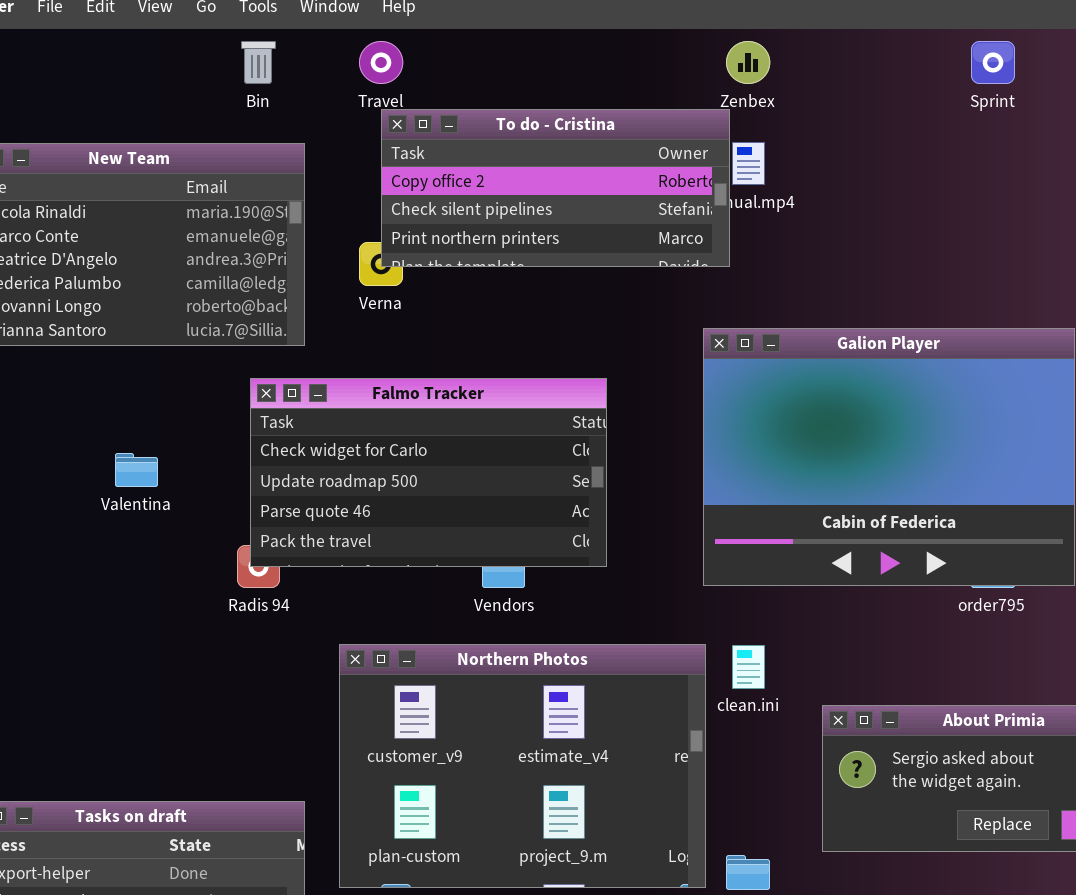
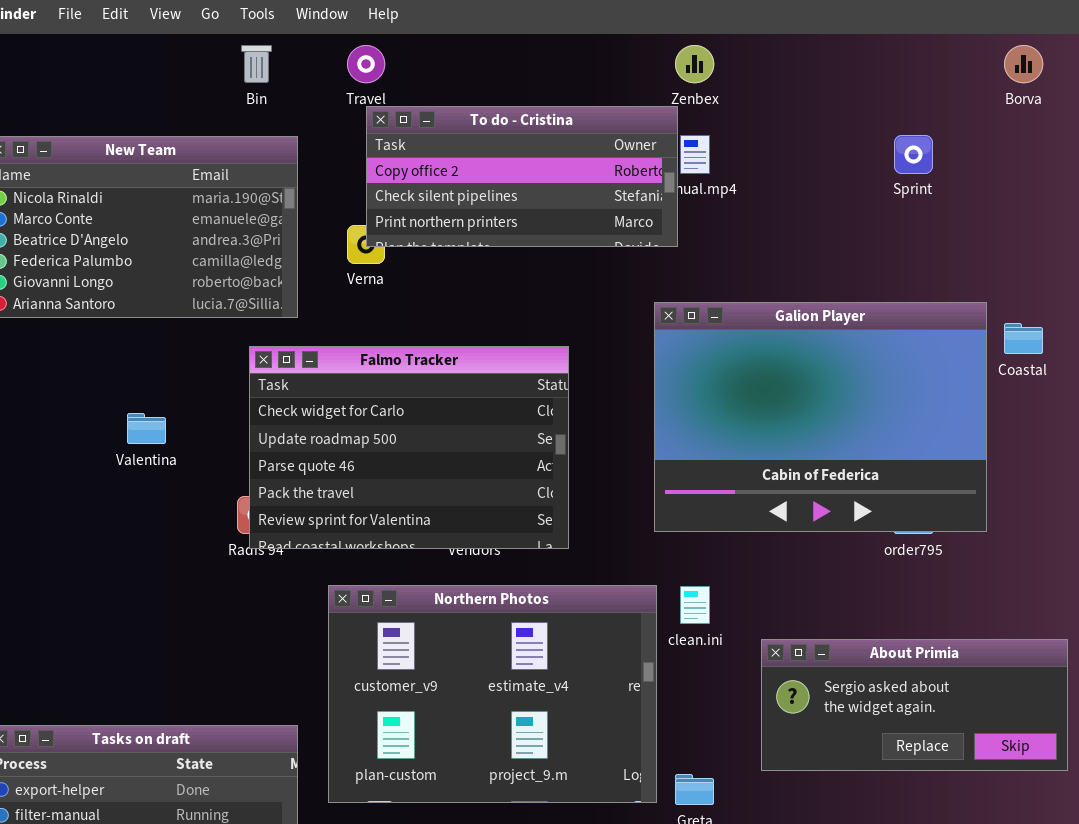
Sprint: [971,41,1015,84] -> [894,135,933,174], moved
Falmo Tracker: [250,378,607,567] -> [249,346,569,549], resized

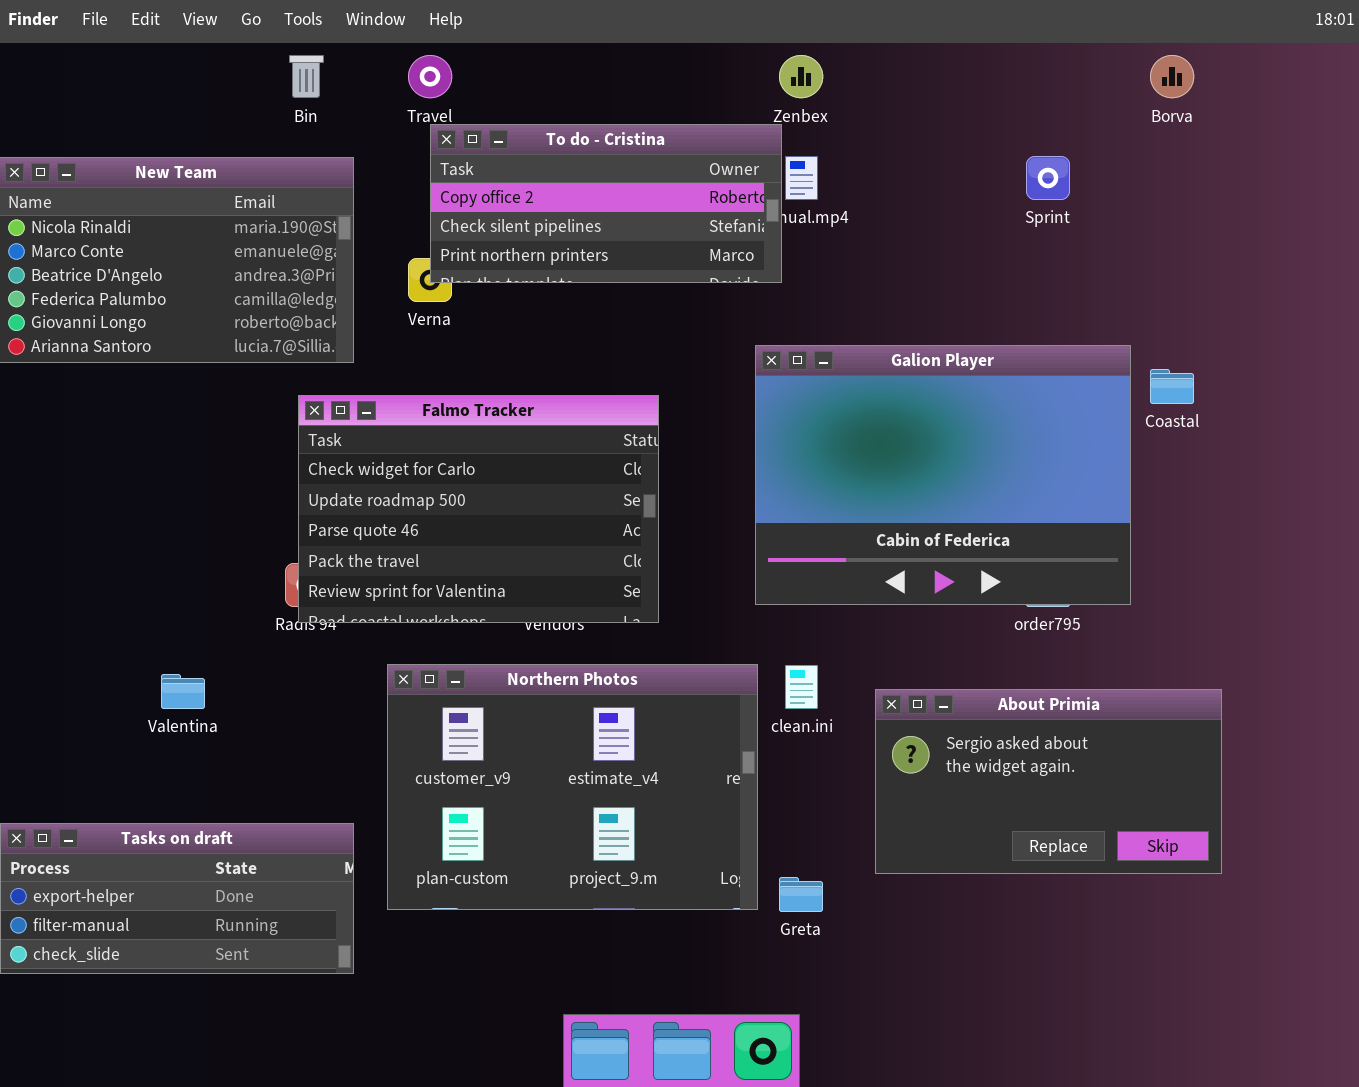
Valentina: [127,413,166,444] -> [161,674,205,709], moved
About Primia: [761,639,1068,771] -> [875,689,1222,874], resized

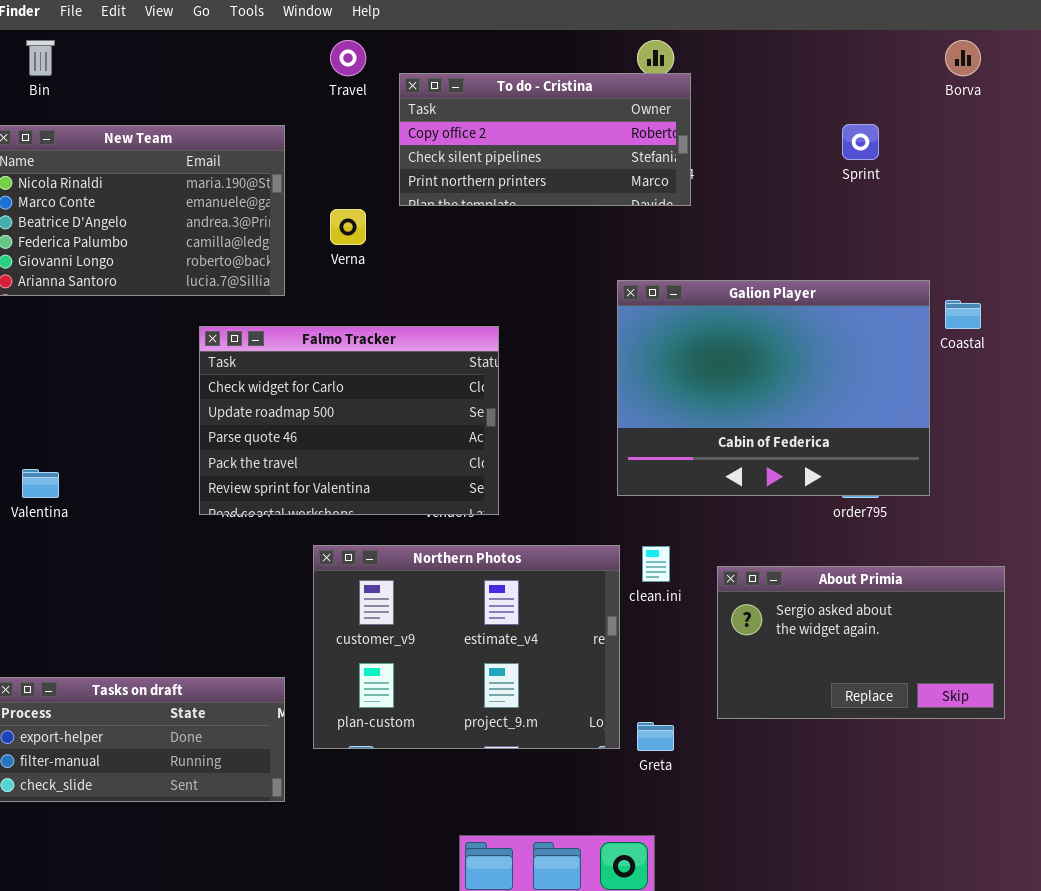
Bin: [289,55,324,98] -> [26,40,55,76], moved
To do - Cristina: [430,124,782,283] -> [399,73,691,206], moved
Falmo Tracker: [298,395,659,623] -> [199,326,499,515], moved
Valentina: [161,674,205,709] -> [22,469,59,498], moved

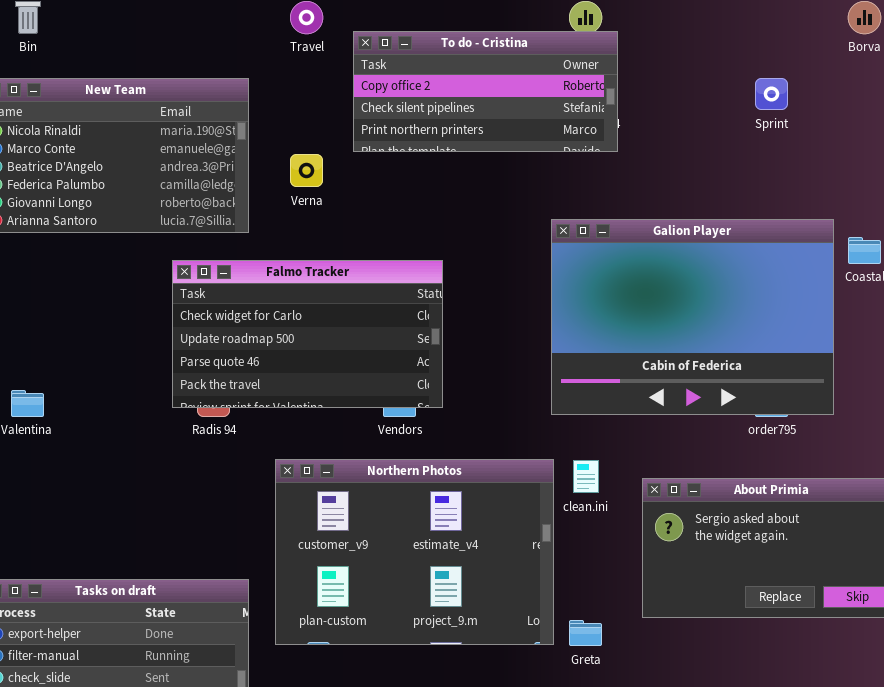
Falmo Tracker: [199,326,499,515] -> [172,260,443,408], resized

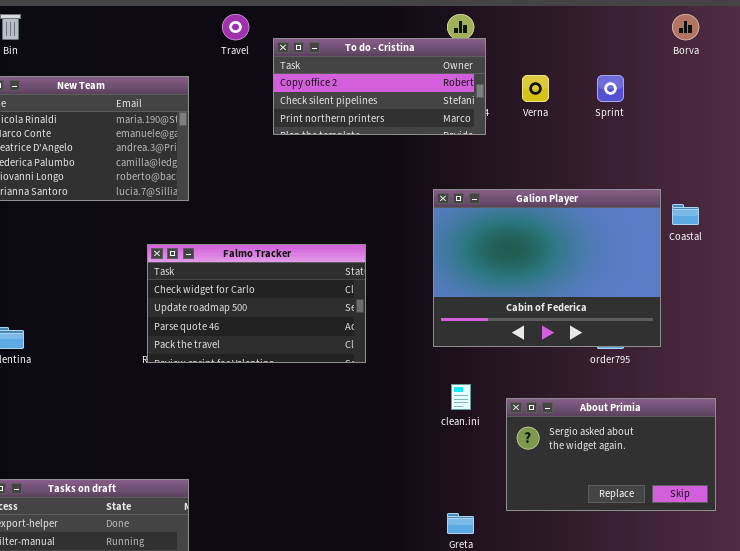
Verna: [290,154,323,187] -> [522,75,549,102], moved
Falmo Tracker: [172,260,443,408] -> [147,244,366,363], moved
Northern Photos: [275,459,554,645] -> none, closed

